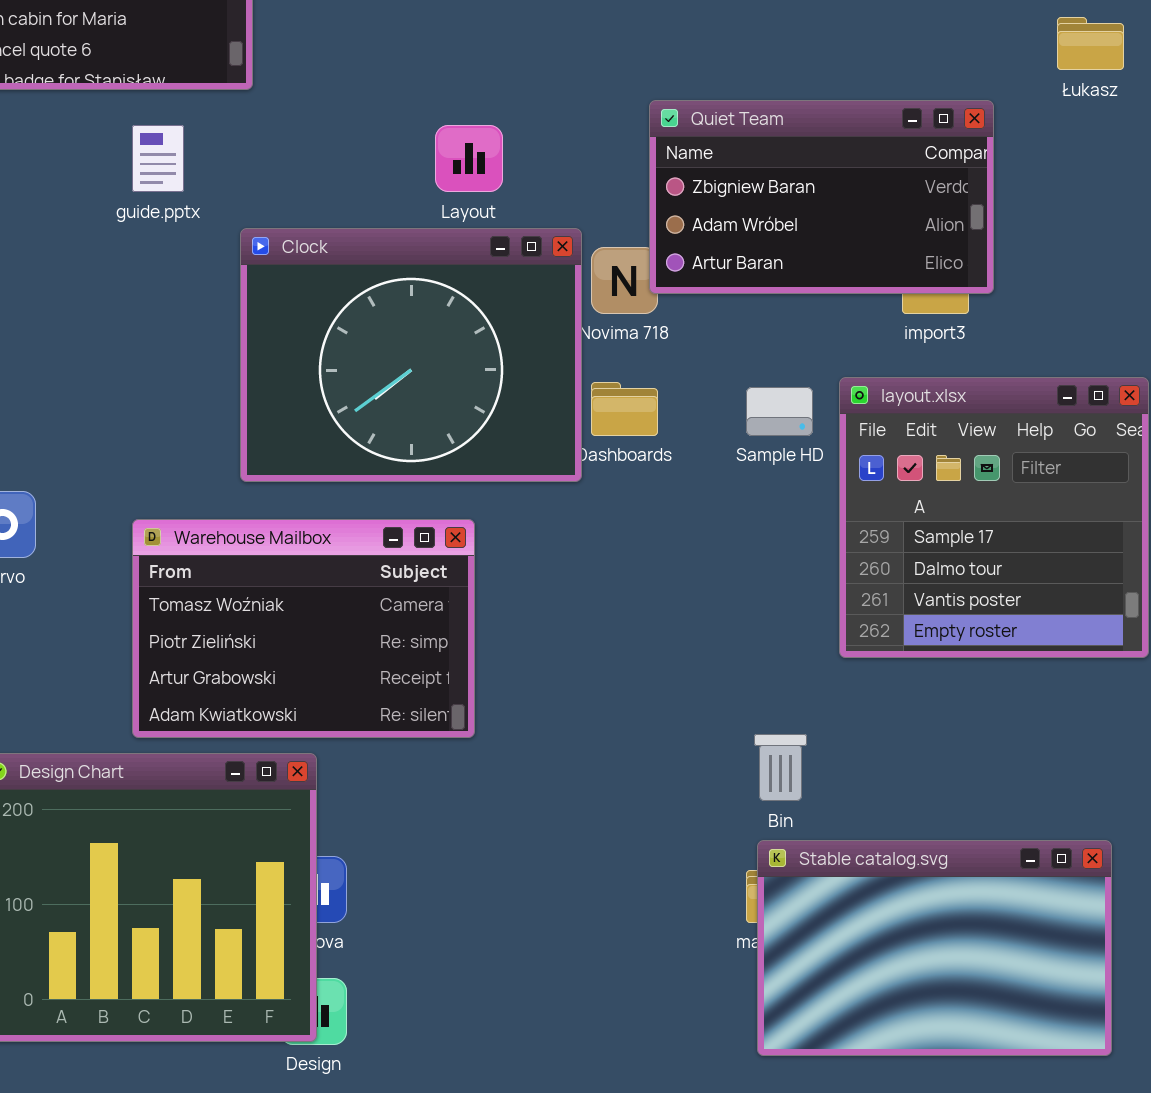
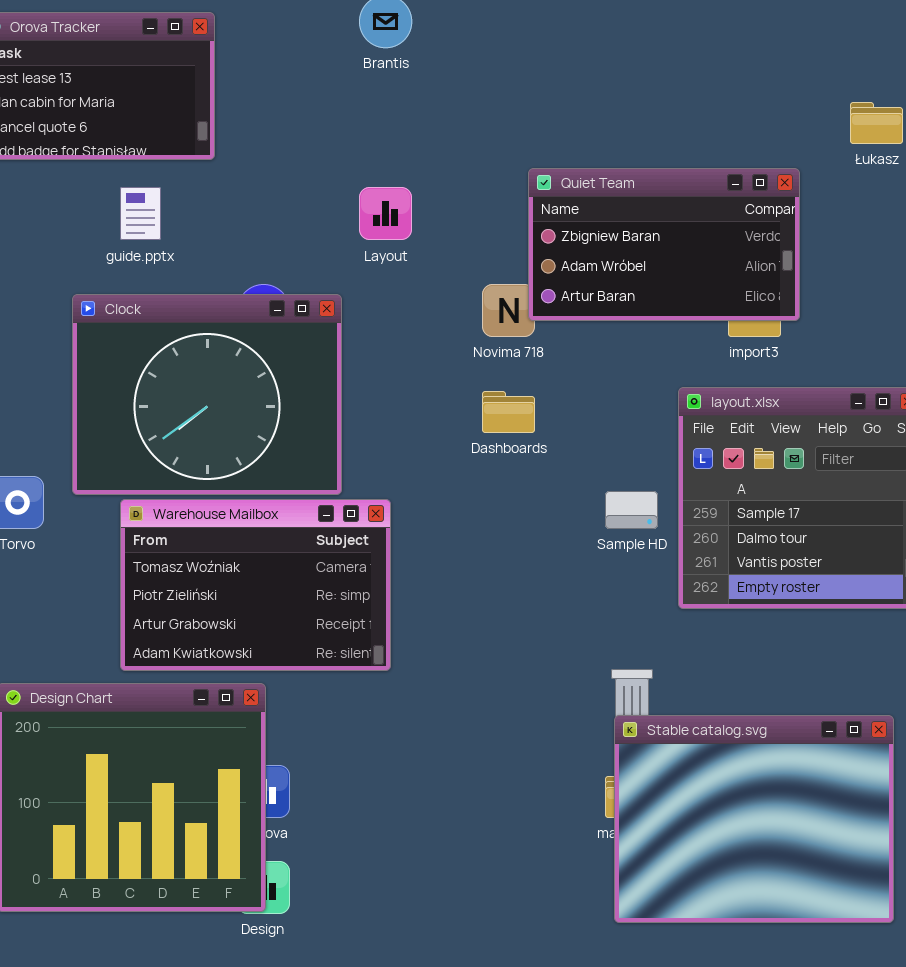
Clock: [240,228,582,482] -> [72,294,342,495], moved
Sample HD: [746,387,813,436] -> [605,491,658,529], moved
Stable catalog.svg: [757,840,1112,1056] -> [614,715,894,923], resized

